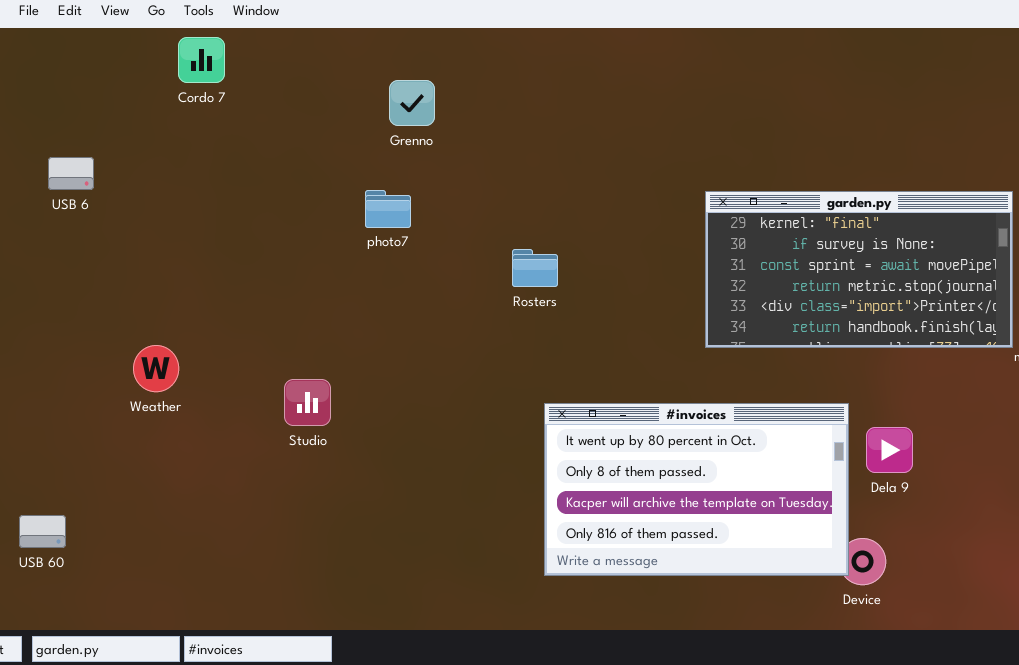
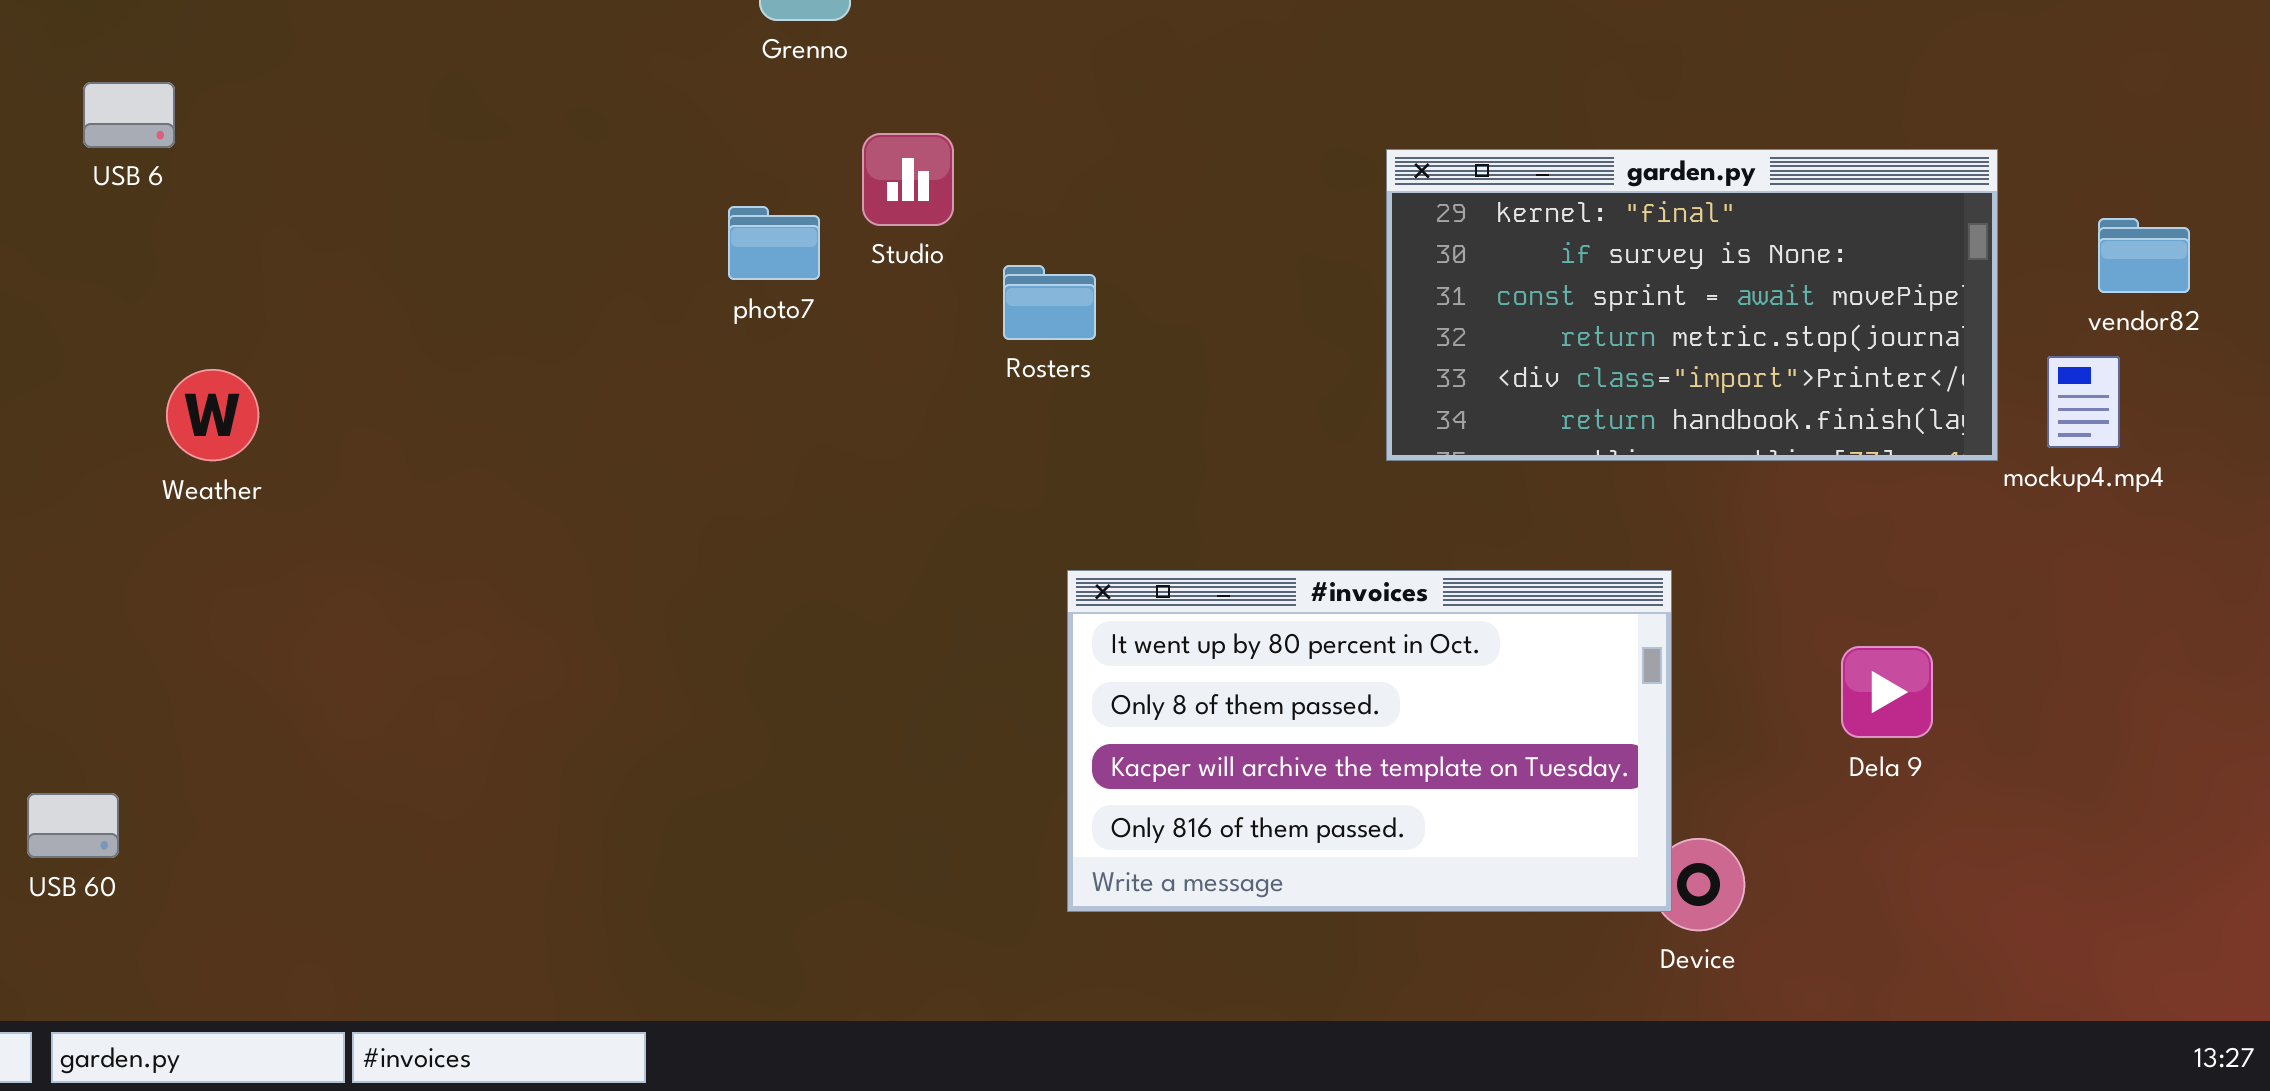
photo7: [365,190,411,228] -> [728,206,820,280], moved
Weather: [133,345,179,392] -> [166,369,259,461], moved
Studio: [284,379,331,426] -> [862,133,954,226], moved
Dela 9: [866,427,913,473] -> [1841,646,1933,738], moved

